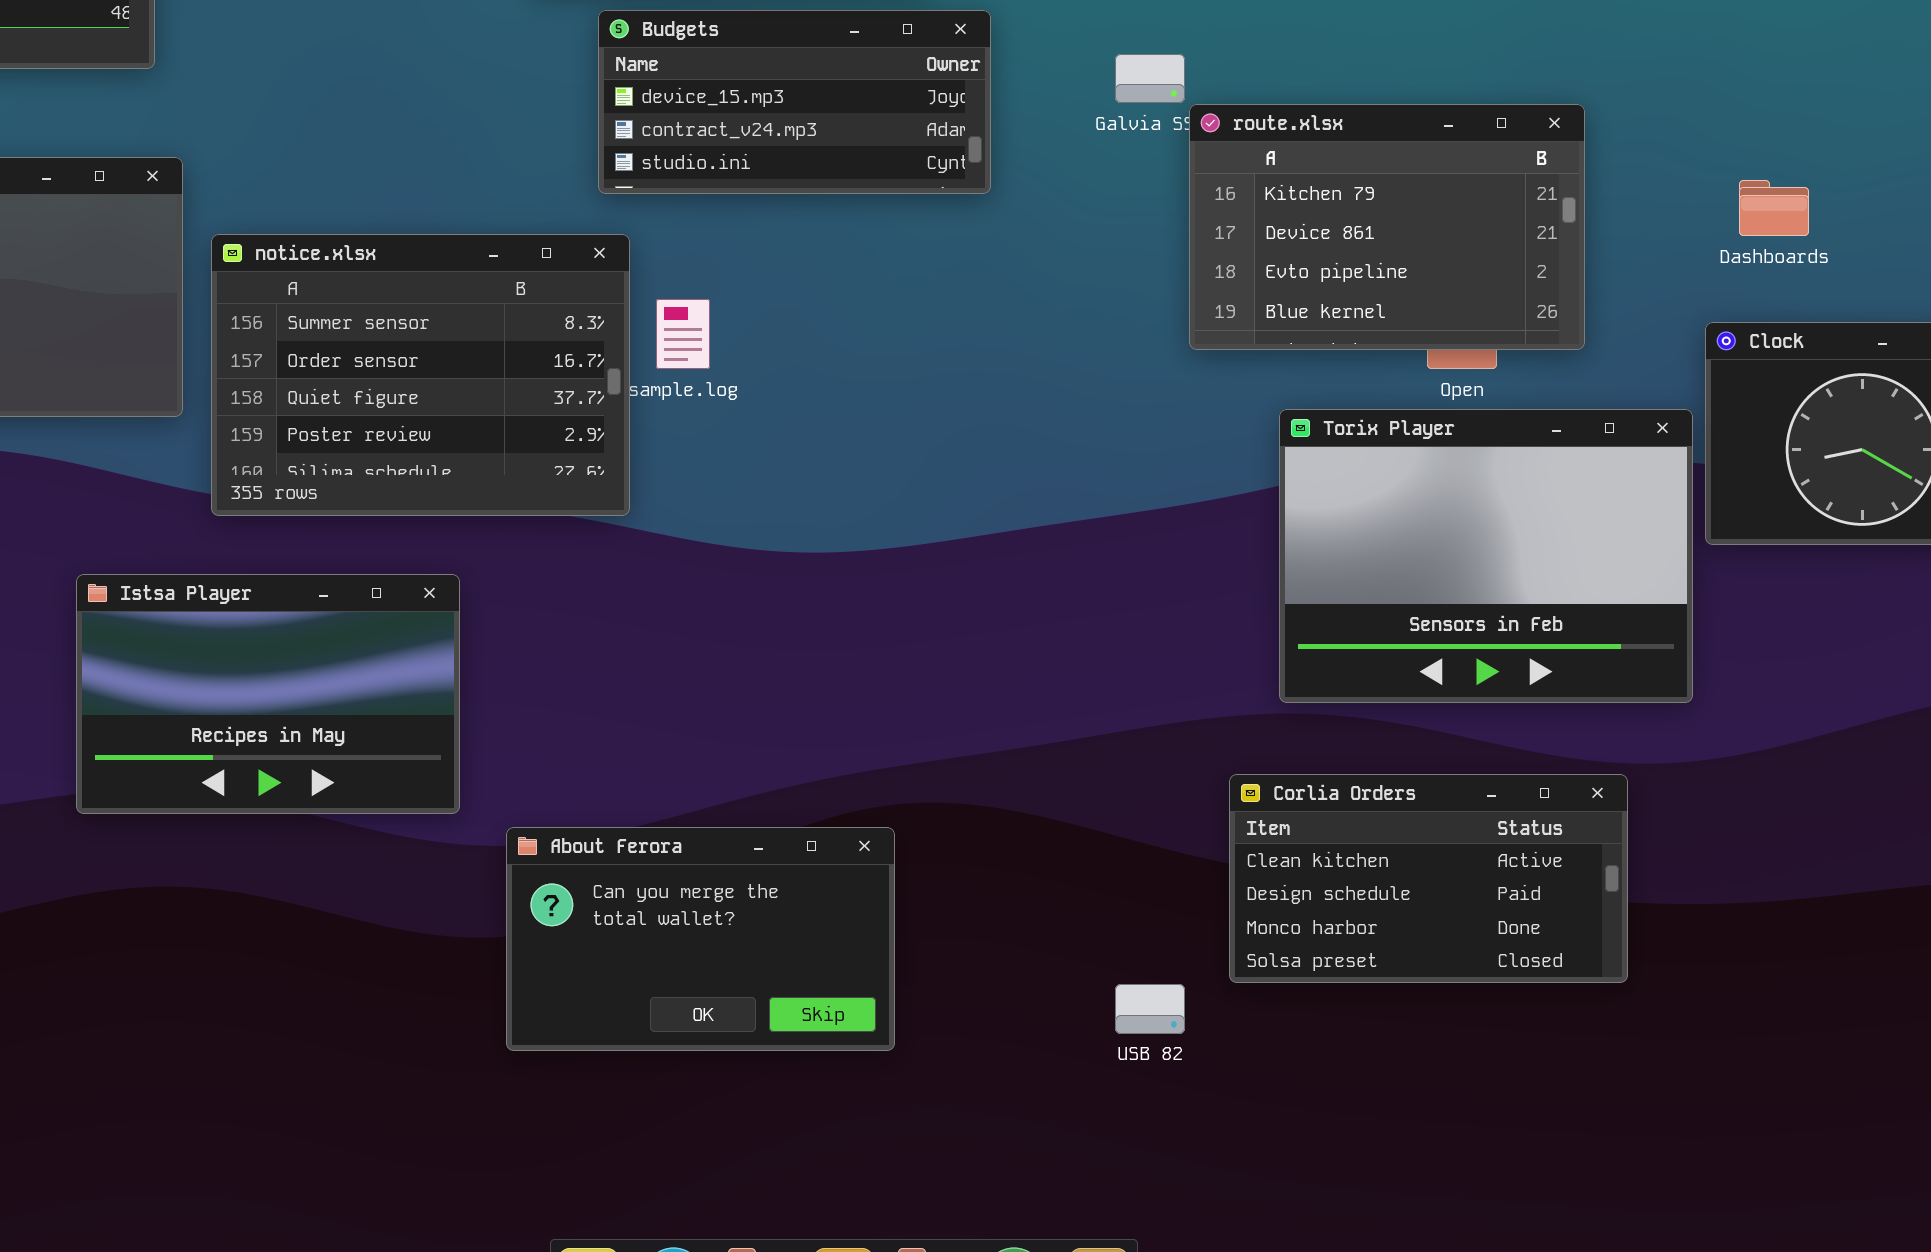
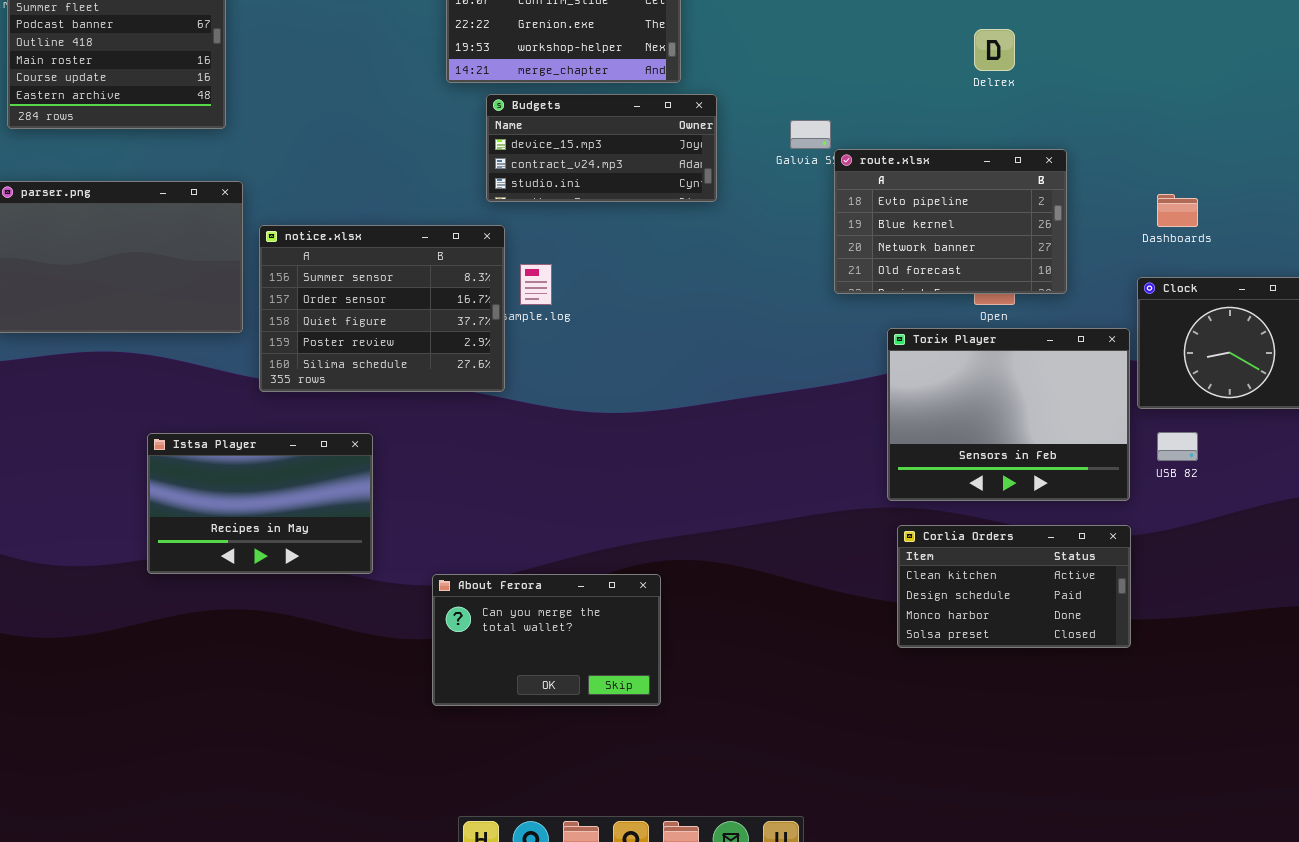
route.xlsx: [1189,104,1585,350] -> [834,149,1067,294], scrolled down 2 rows
Istsa Player: [76,574,460,814] -> [147,433,373,574], moved
Corlia Orders: [1229,774,1628,983] -> [897,525,1131,648], moved
USB 82: [1115,984,1185,1034] -> [1157,432,1198,461], moved

